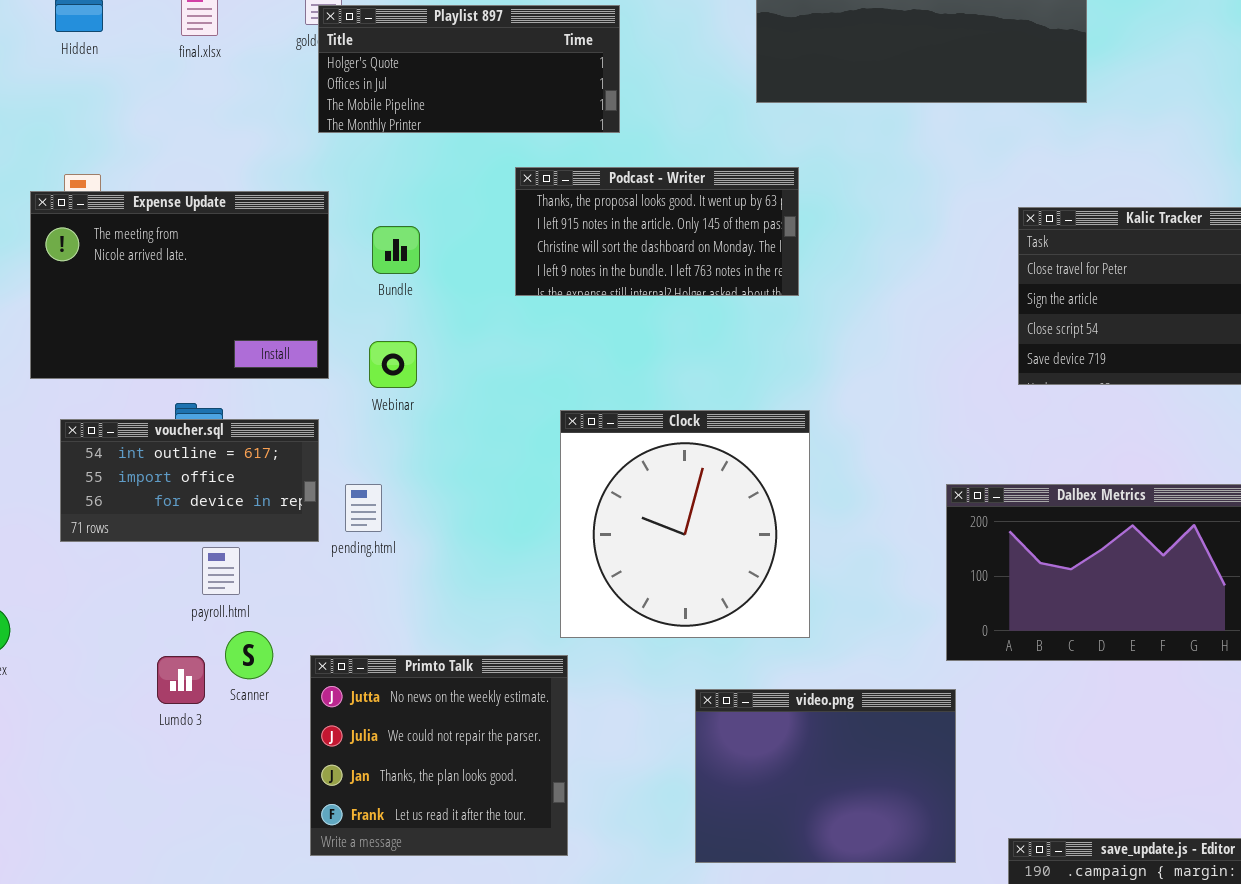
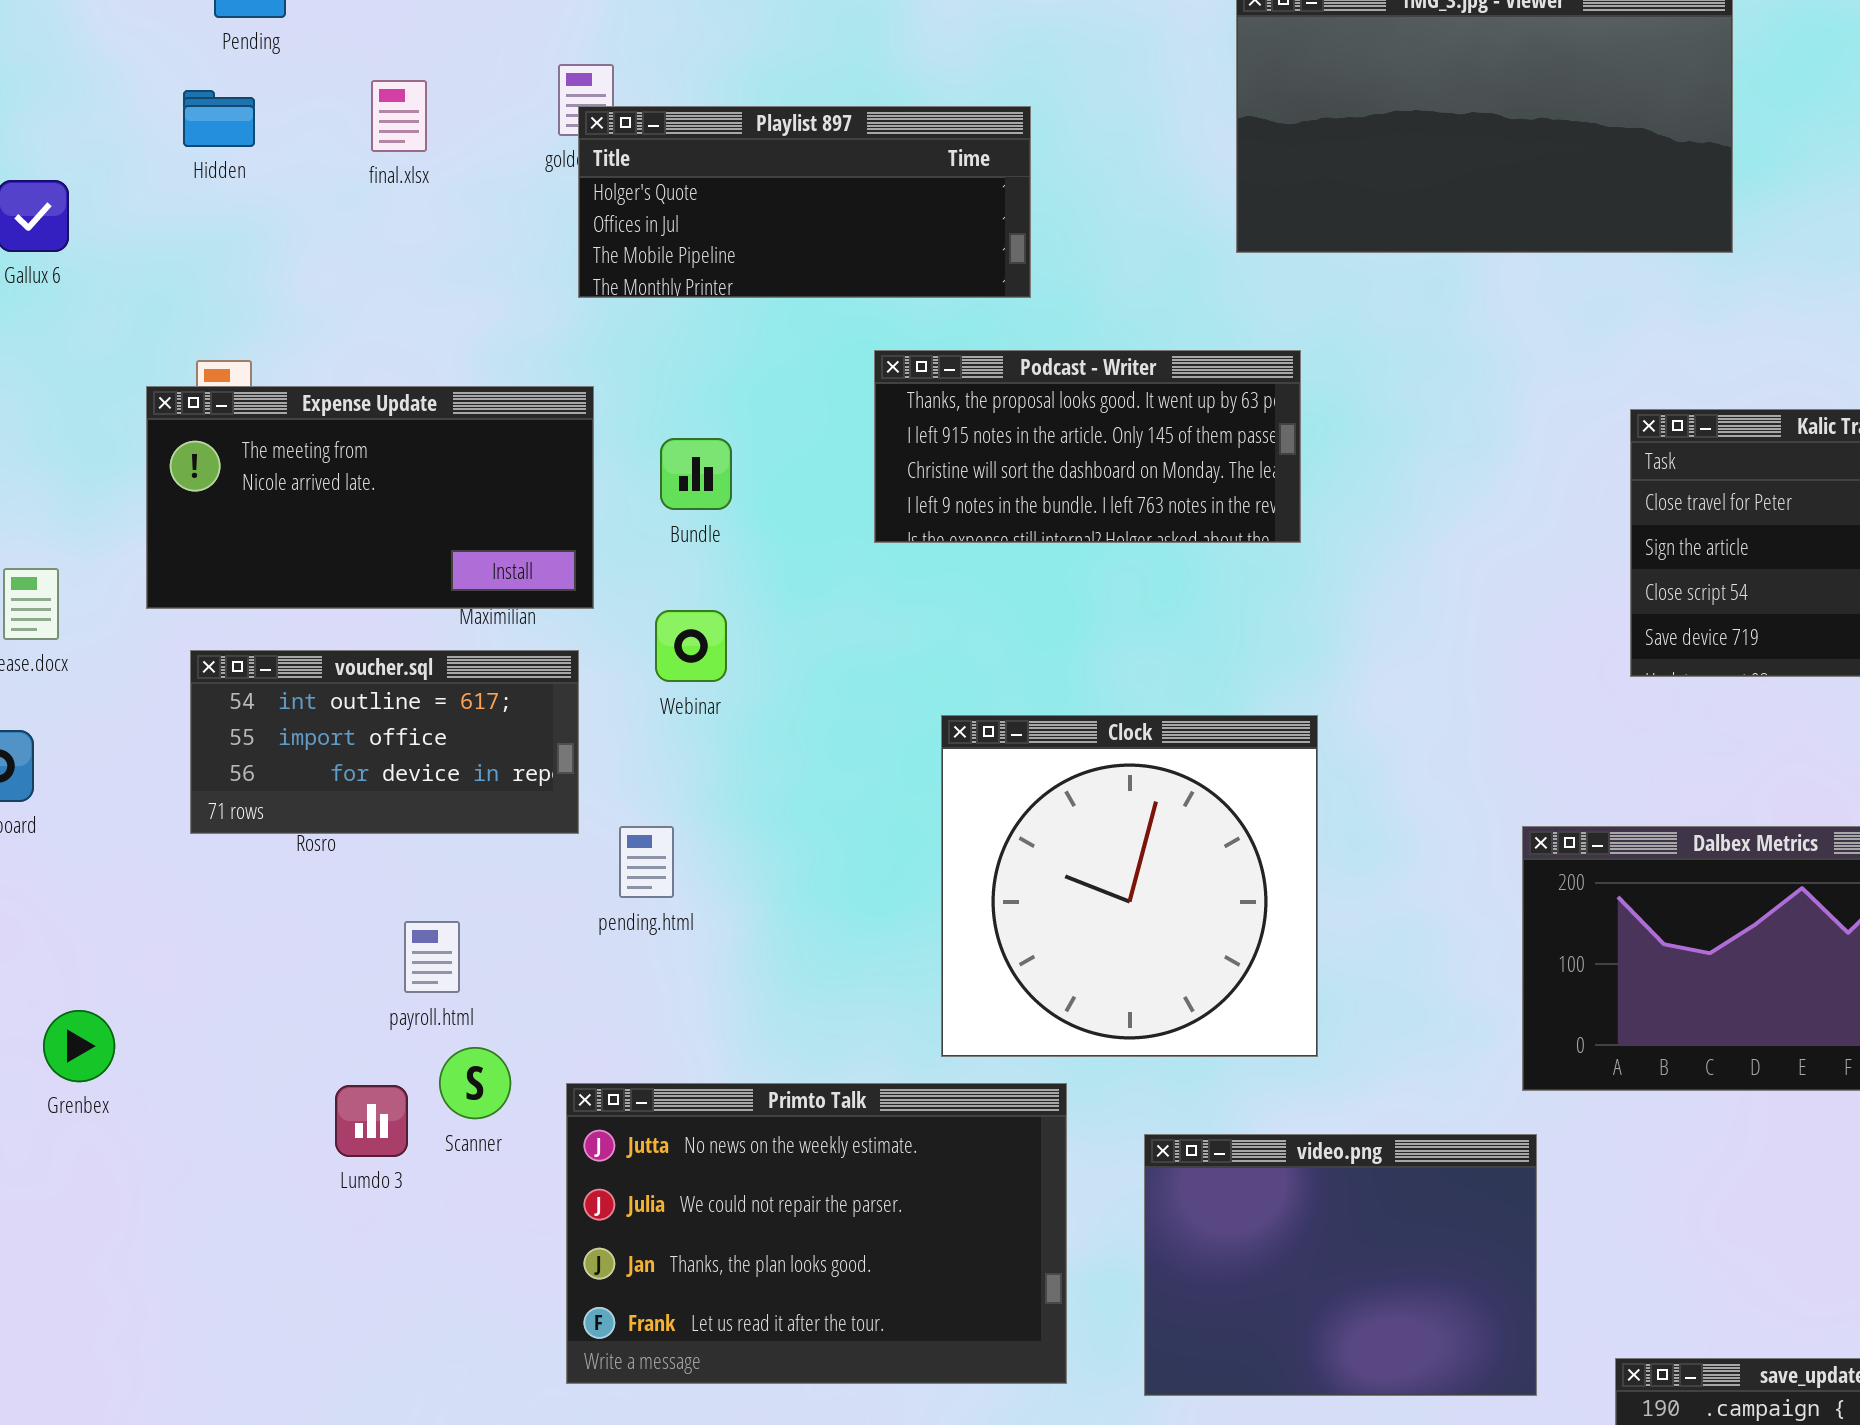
Expense Update: [30,191,329,379] -> [146,386,594,609], resized
voucher.sql: [60,419,319,542] -> [190,650,579,834], moved
Primto Talk: [310,655,568,856] -> [566,1083,1067,1384], resized

